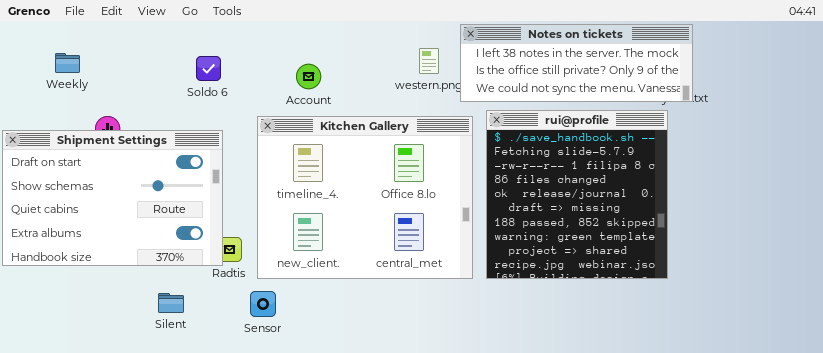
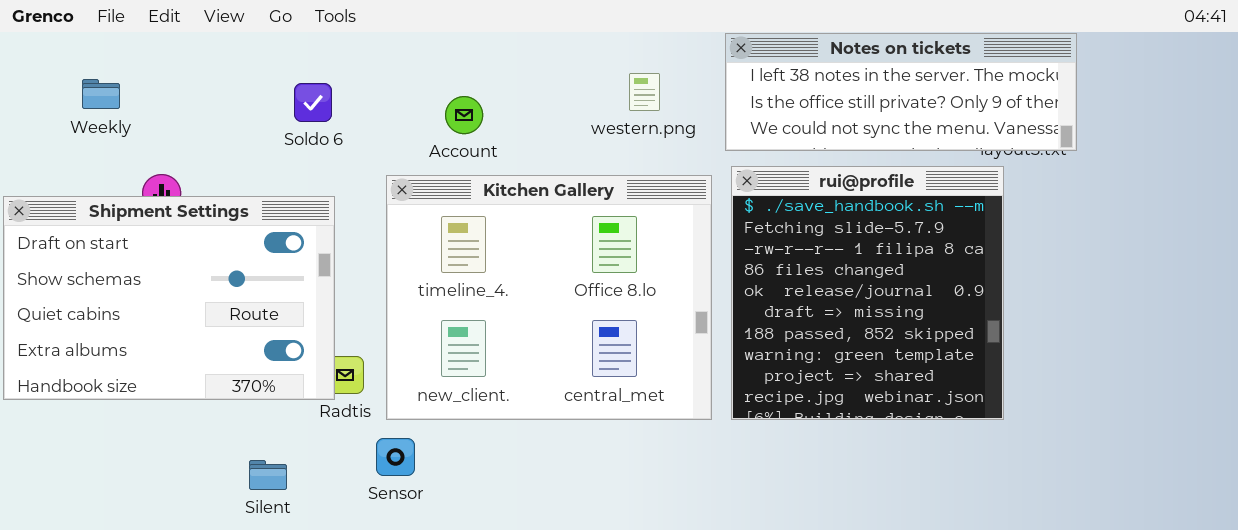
Notes on tickets: [460,24,693,102] -> [725,33,1077,151], moved
Silent: [158,293,184,313] -> [249,460,287,490], moved

